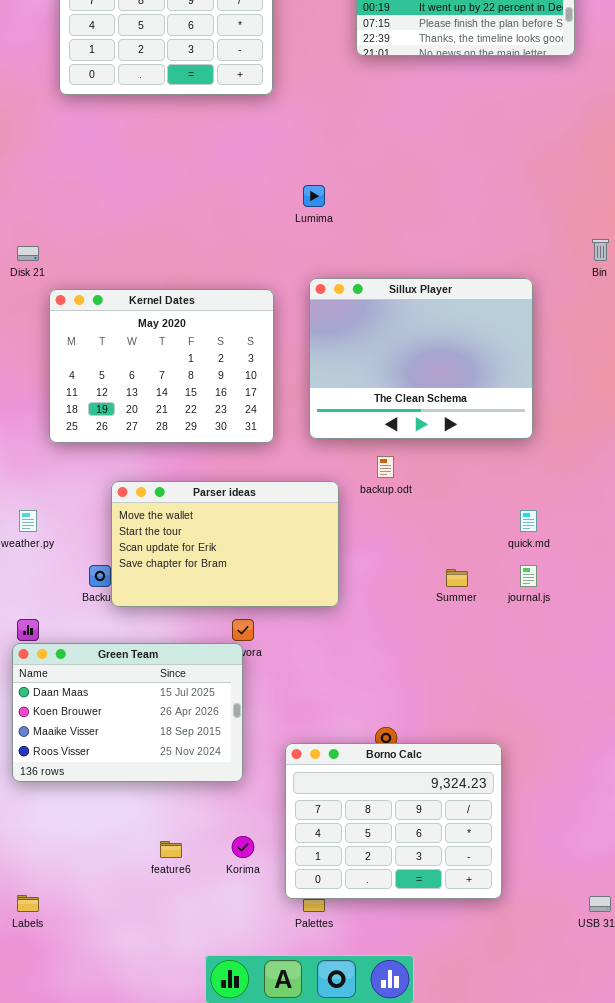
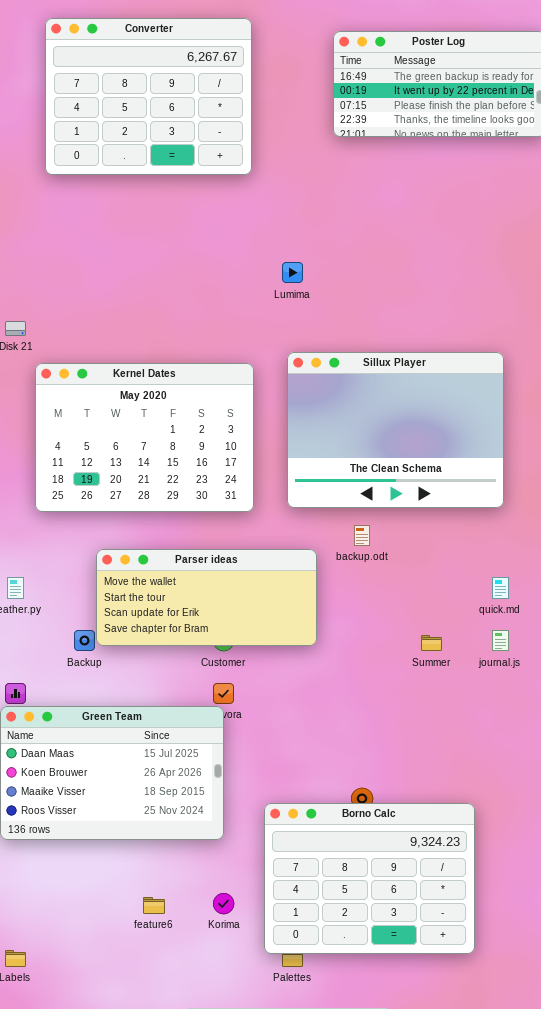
Parser ideas: [111,481,339,607] -> [96,549,317,646], resized

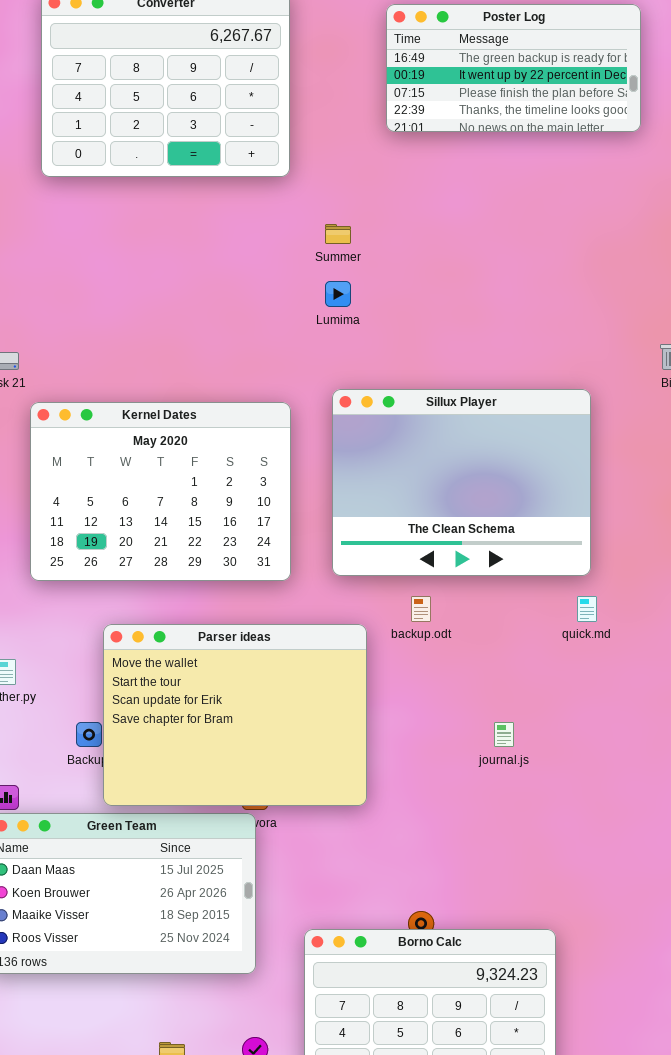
Parser ideas: [96,549,317,646] -> [103,624,367,806], resized
quick.md: [492,577,509,599] -> [577,596,597,622], moved
journal.js: [492,630,509,651] -> [494,722,514,747], moved
Summer: [421,635,442,651] -> [325,224,351,244], moved

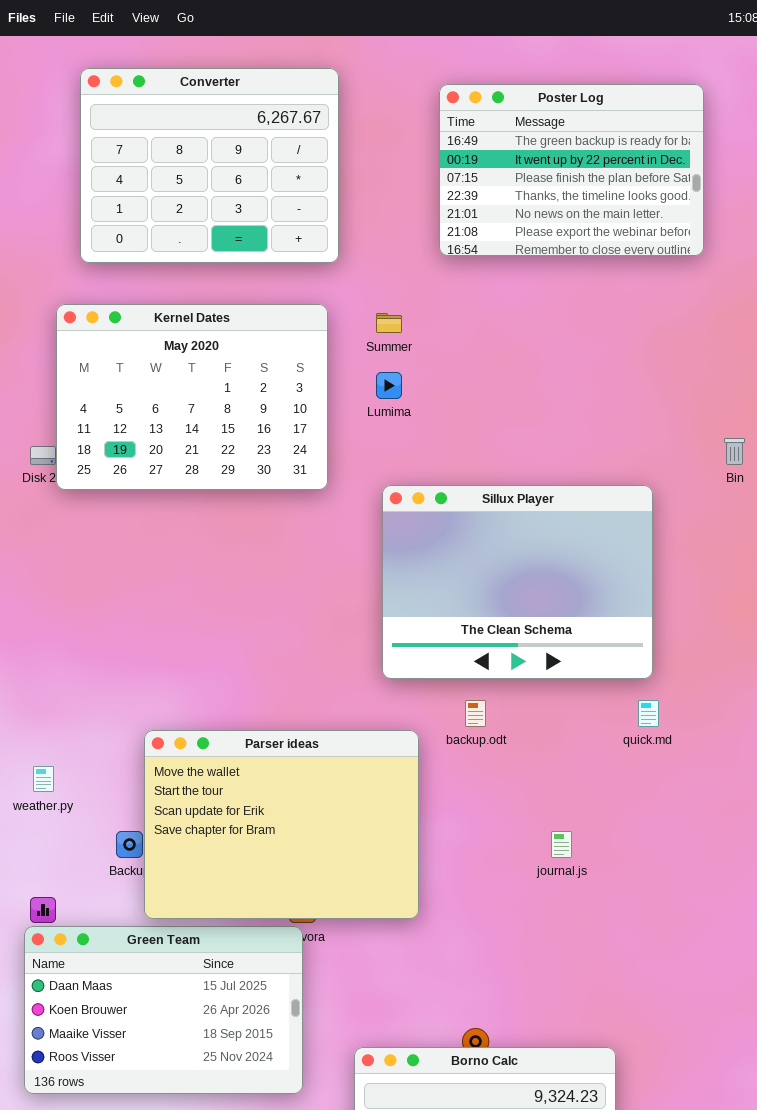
Poster Log: [386,4,641,132] -> [439,84,704,256], resized
Kernel Dates: [30,402,291,581] -> [56,304,328,490], moved

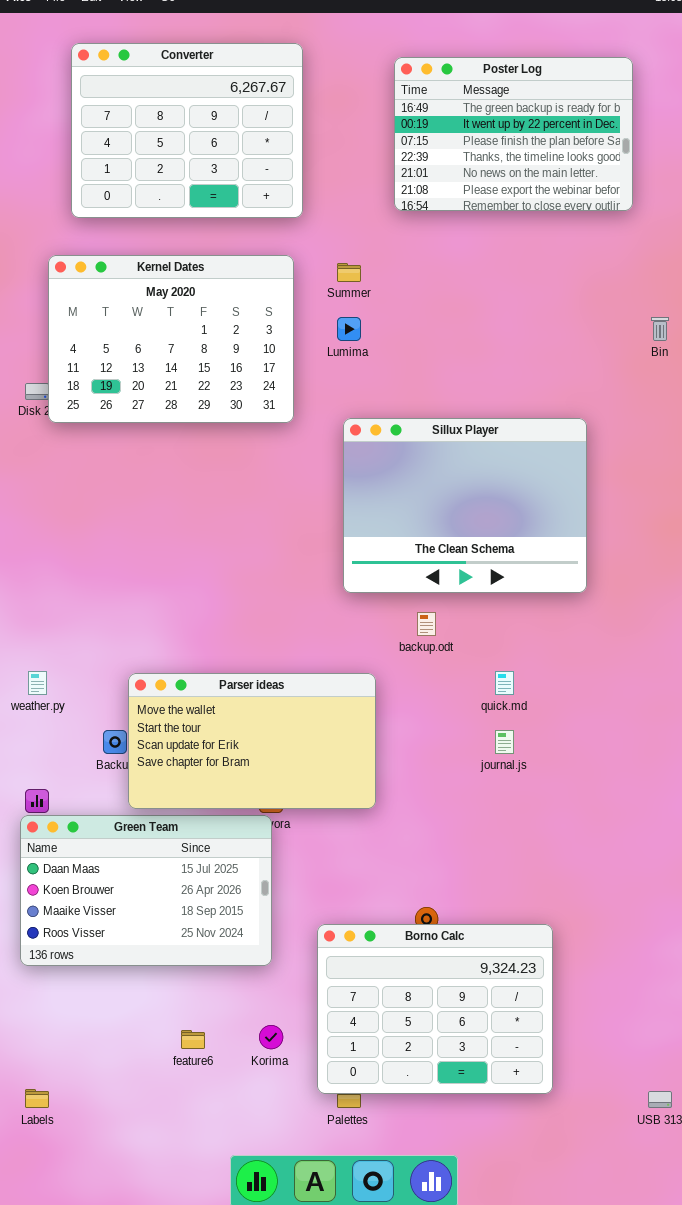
Bin: [724,438,745,465] -> [651,317,669,341], moved
quick.md: [638,700,659,727] -> [495,671,514,695], moved
Parser ideas: [144,730,419,919] -> [128,673,376,809], resized

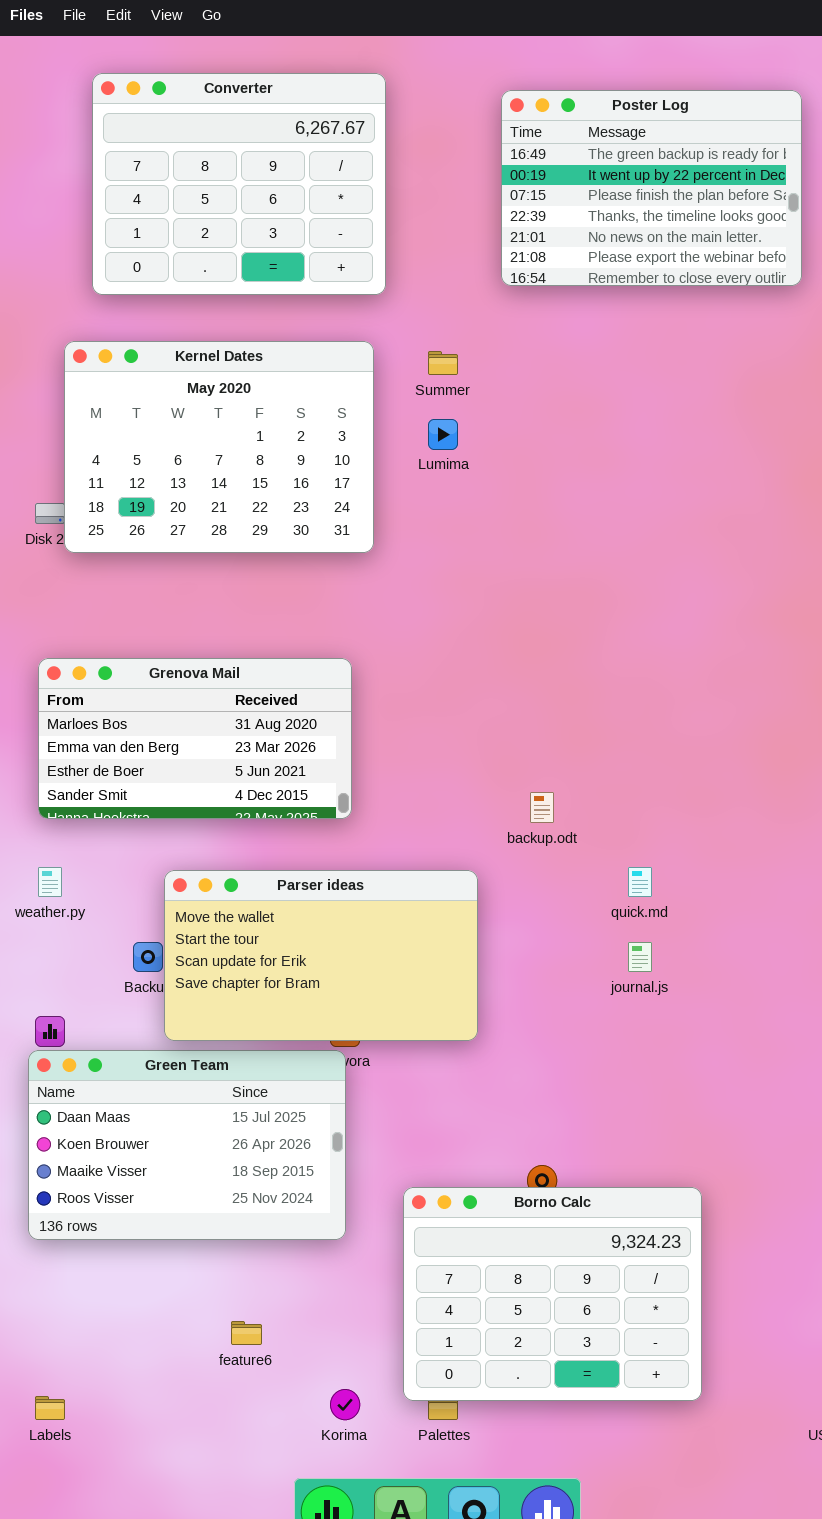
Sillux Player: [343,418,587,593] -> none, closed
Grenova Mail: none -> [38,658,352,819], opened
Korima: [259,1025,283,1049] -> [330,1389,360,1420], moved

